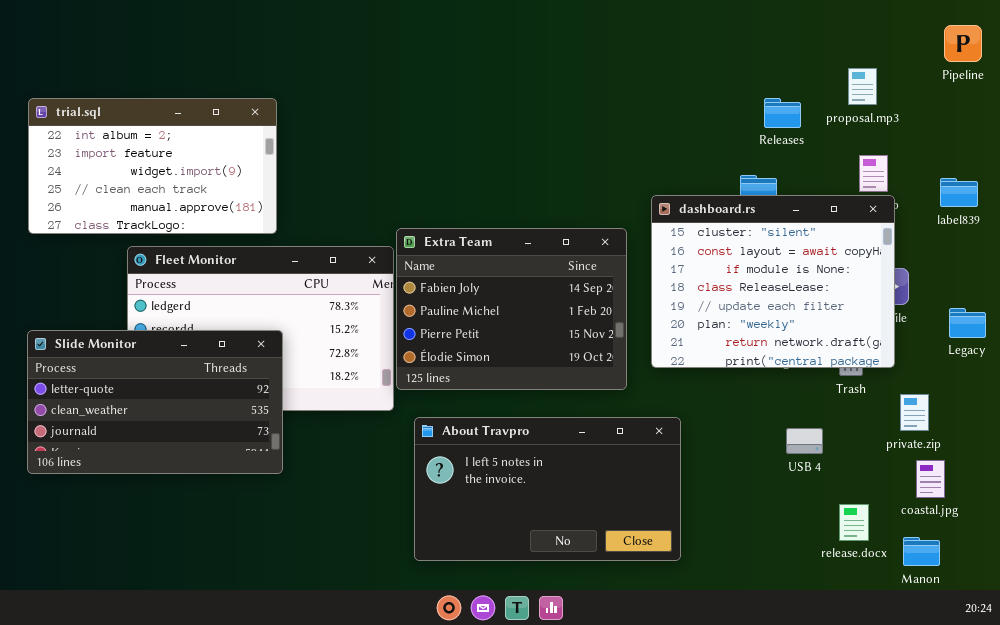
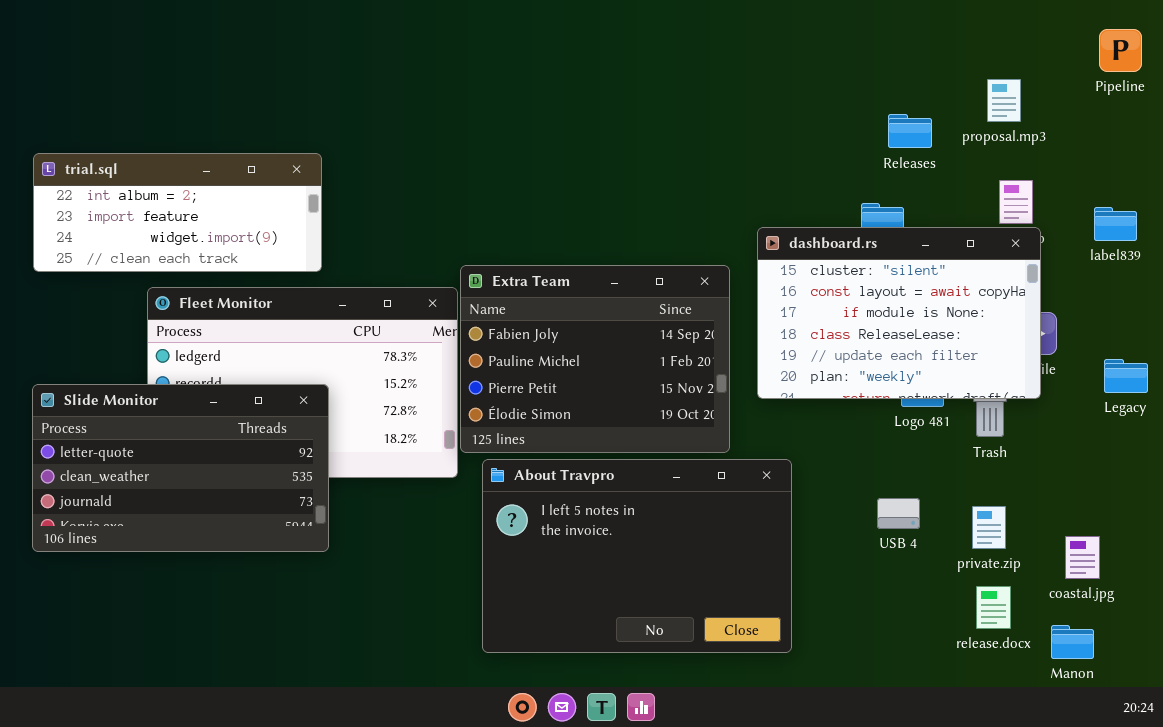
trial.sql: [28,98,277,234] -> [33,153,322,272], resized
dashboard.rs: [651,195,895,368] -> [757,227,1041,399], resized
private.zip: [900,394,929,431] -> [972,506,1006,549], moved
About Travpro: [414,417,681,561] -> [482,459,792,653], resized
USB 4: [786,428,823,454] -> [877,498,920,529], moved

